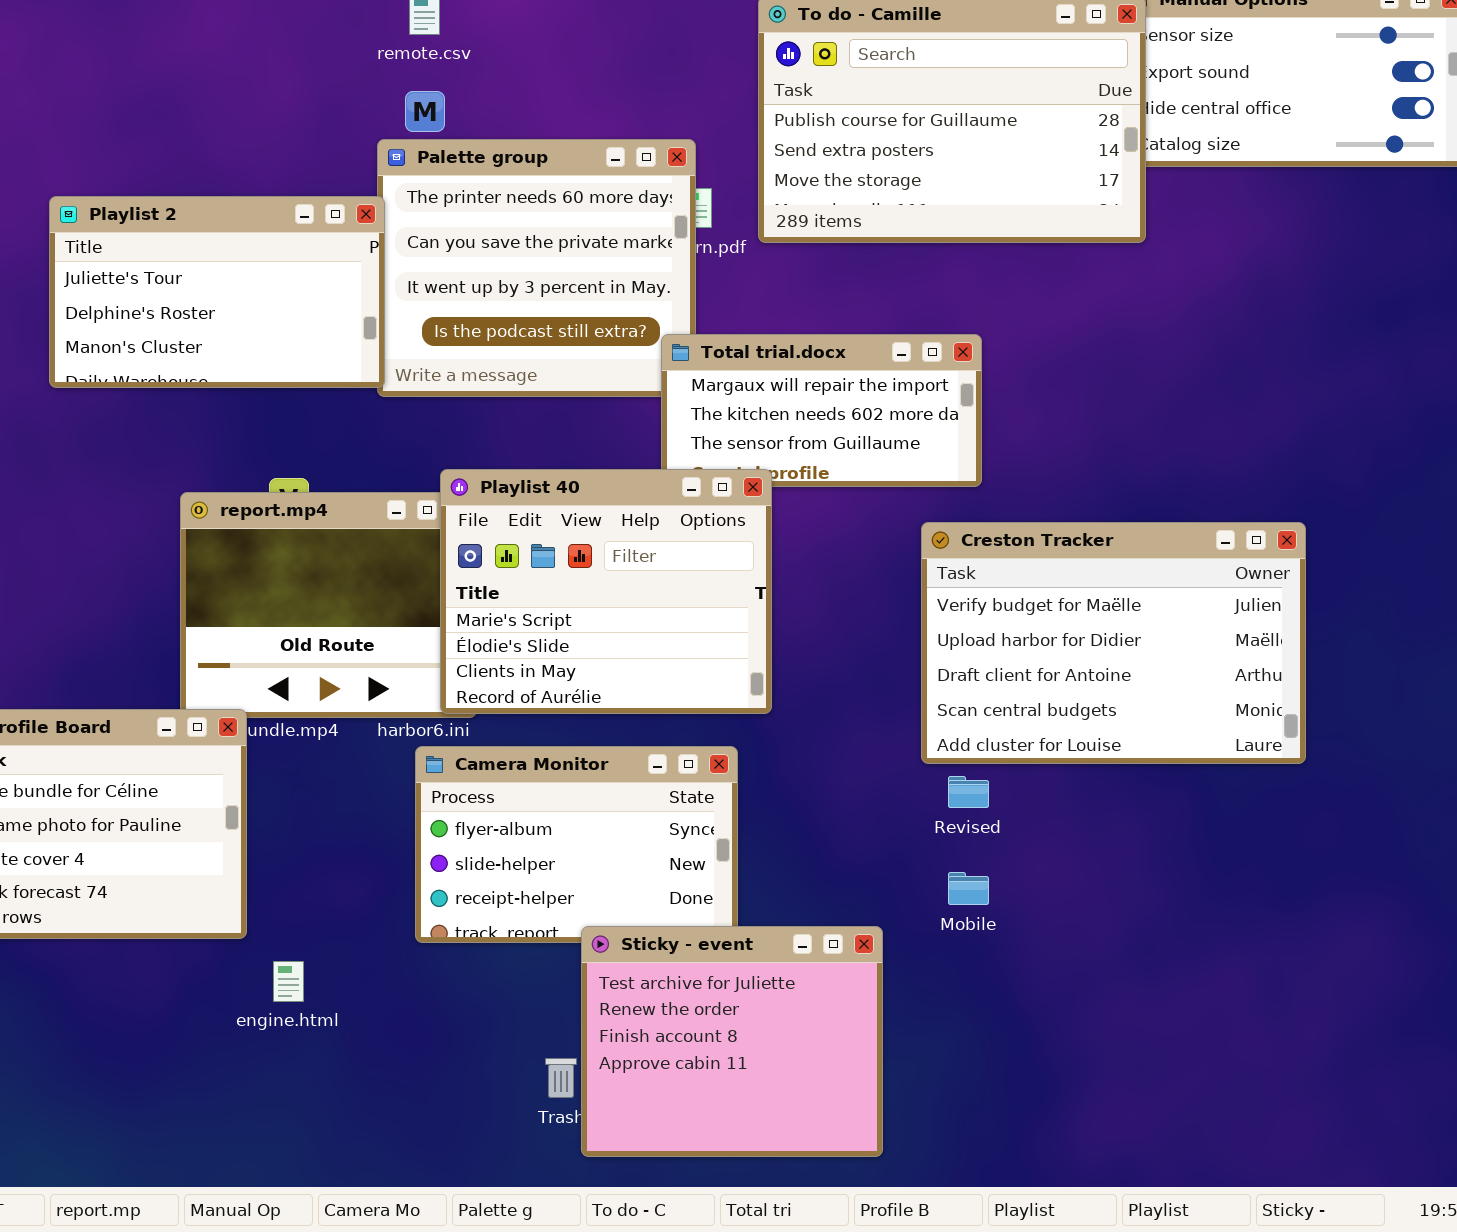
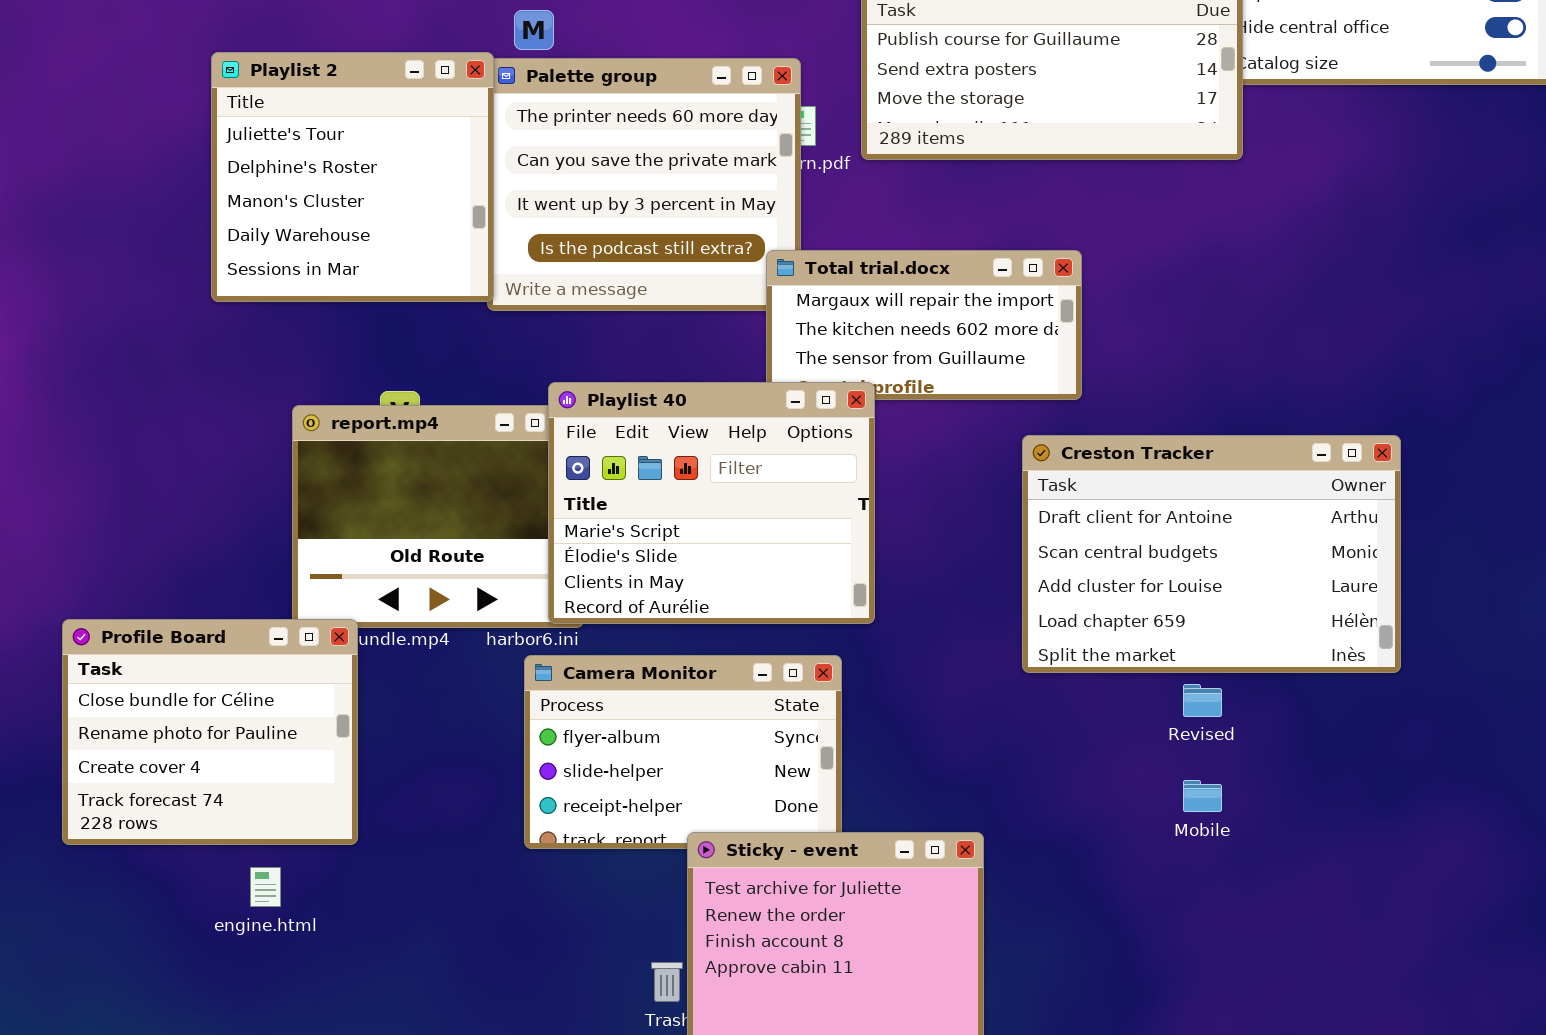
Playlist 2: [49,196,385,388] -> [211,52,494,302], resized
Creston Tracker: [921,522,1306,764] -> [1022,435,1401,673], scrolled down 2 rows
Revised: [948,776,989,808] -> [1183,684,1222,717], moved
Mobile: [948,872,989,905] -> [1183,780,1222,812], moved
engine.html: [273,961,304,1002] -> [250,867,281,907], moved

